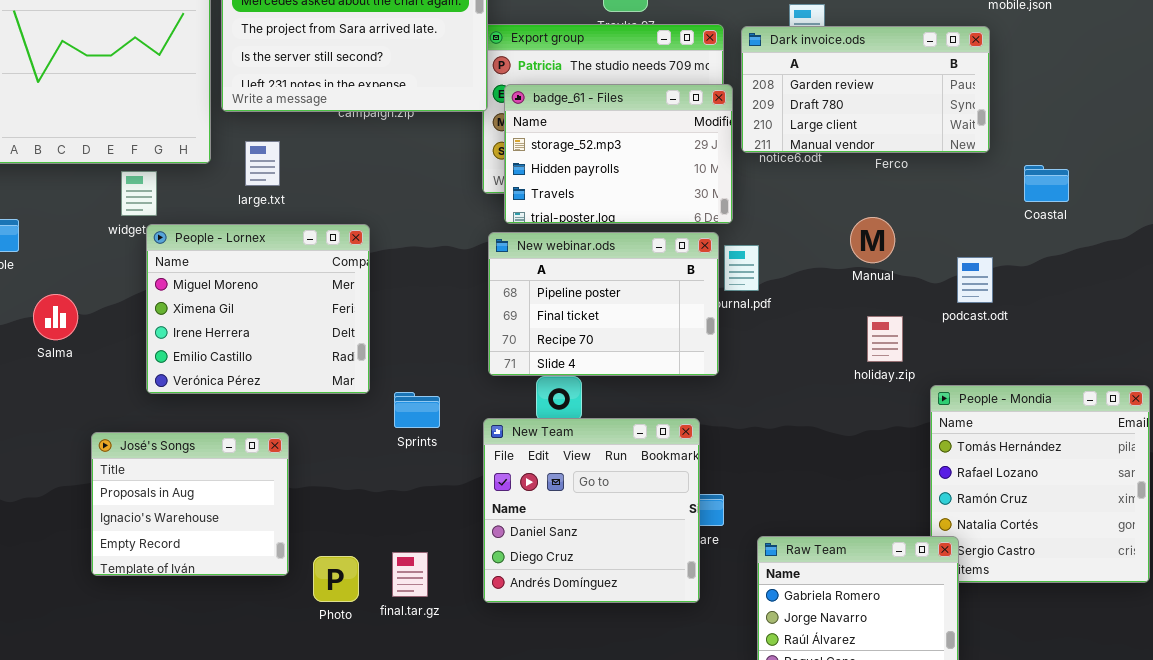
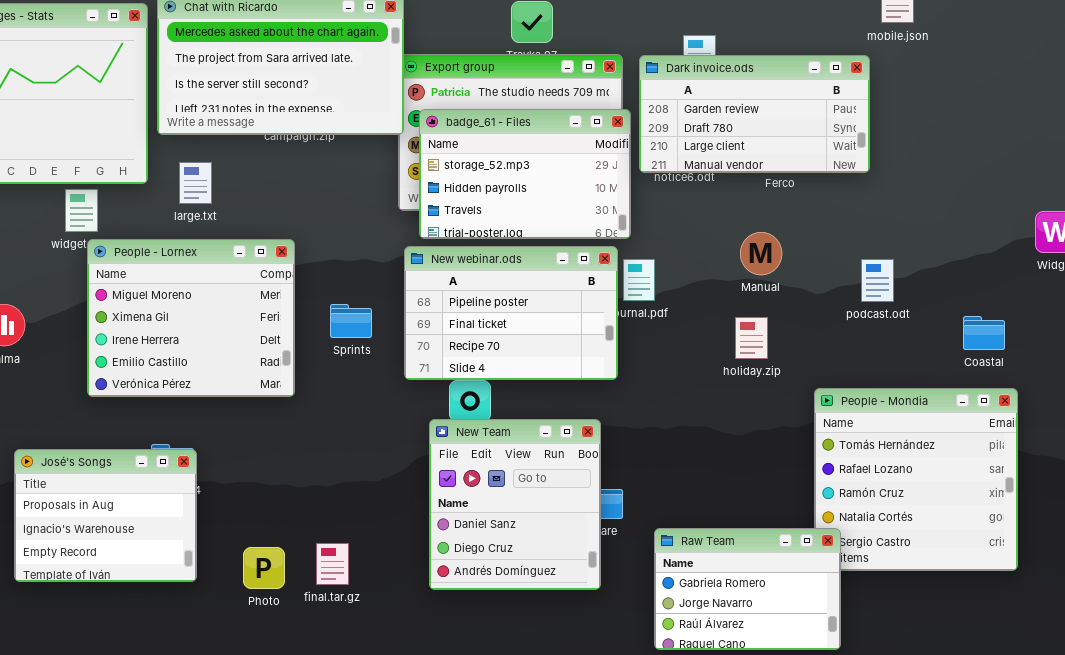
Coastal: [1024,165,1069,202] -> [963,316,1005,350], moved
podcast.odt: [957,257,993,303] -> [861,259,894,302], moved
holiday.zip: [867,316,903,362] -> [735,317,768,359], moved
Sprints: [394,392,440,428] -> [330,304,372,338], moved
New Team: [483,418,700,603] -> [429,419,601,590], resized
José's Songs: [91,432,289,576] -> [14,449,197,582], moved

